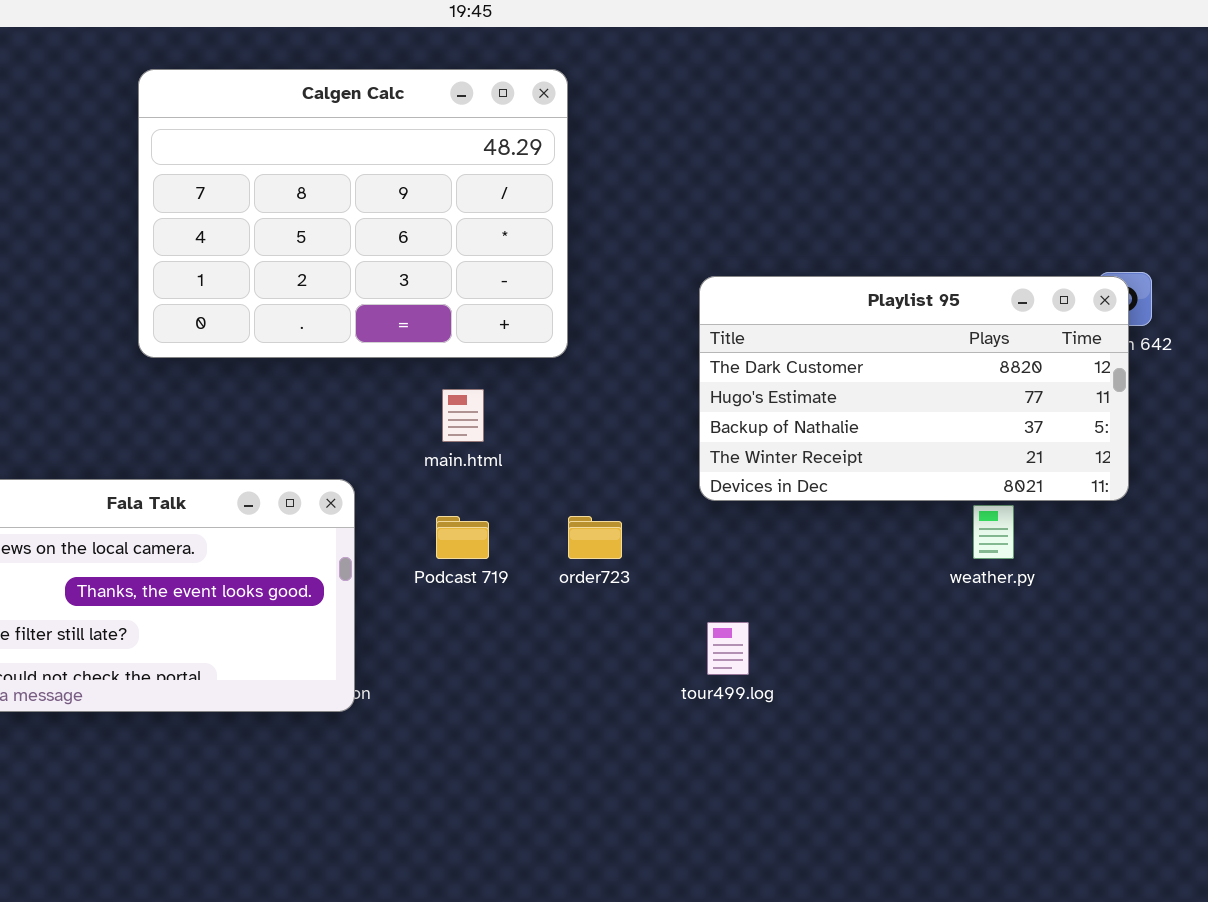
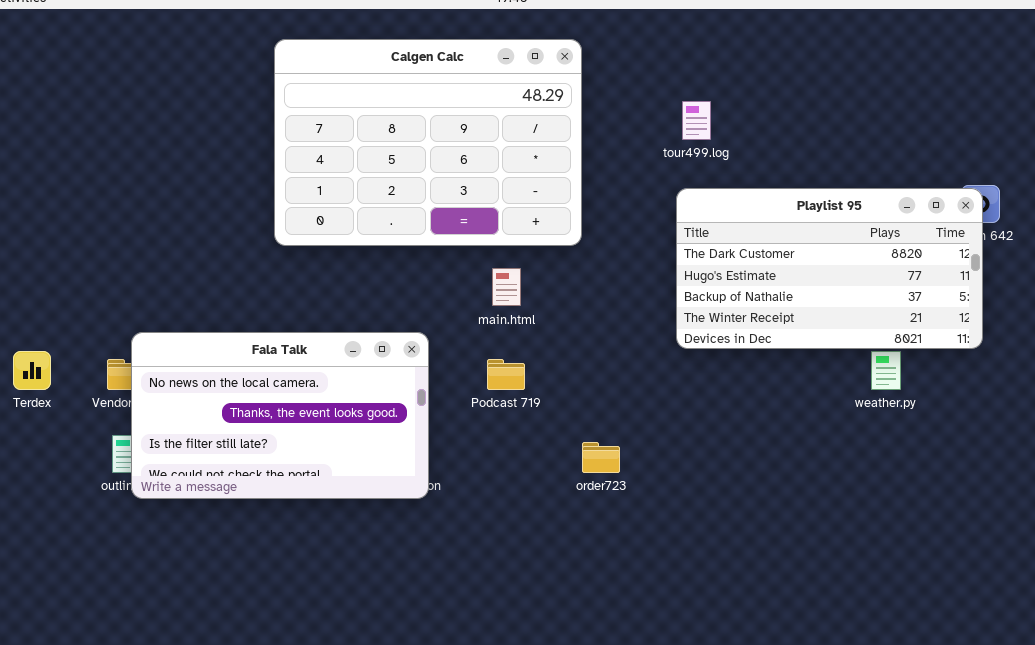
order723: [568,516,622,559] -> [582,442,620,473], moved
tour499.log: [707,622,749,675] -> [682,101,711,140], moved

